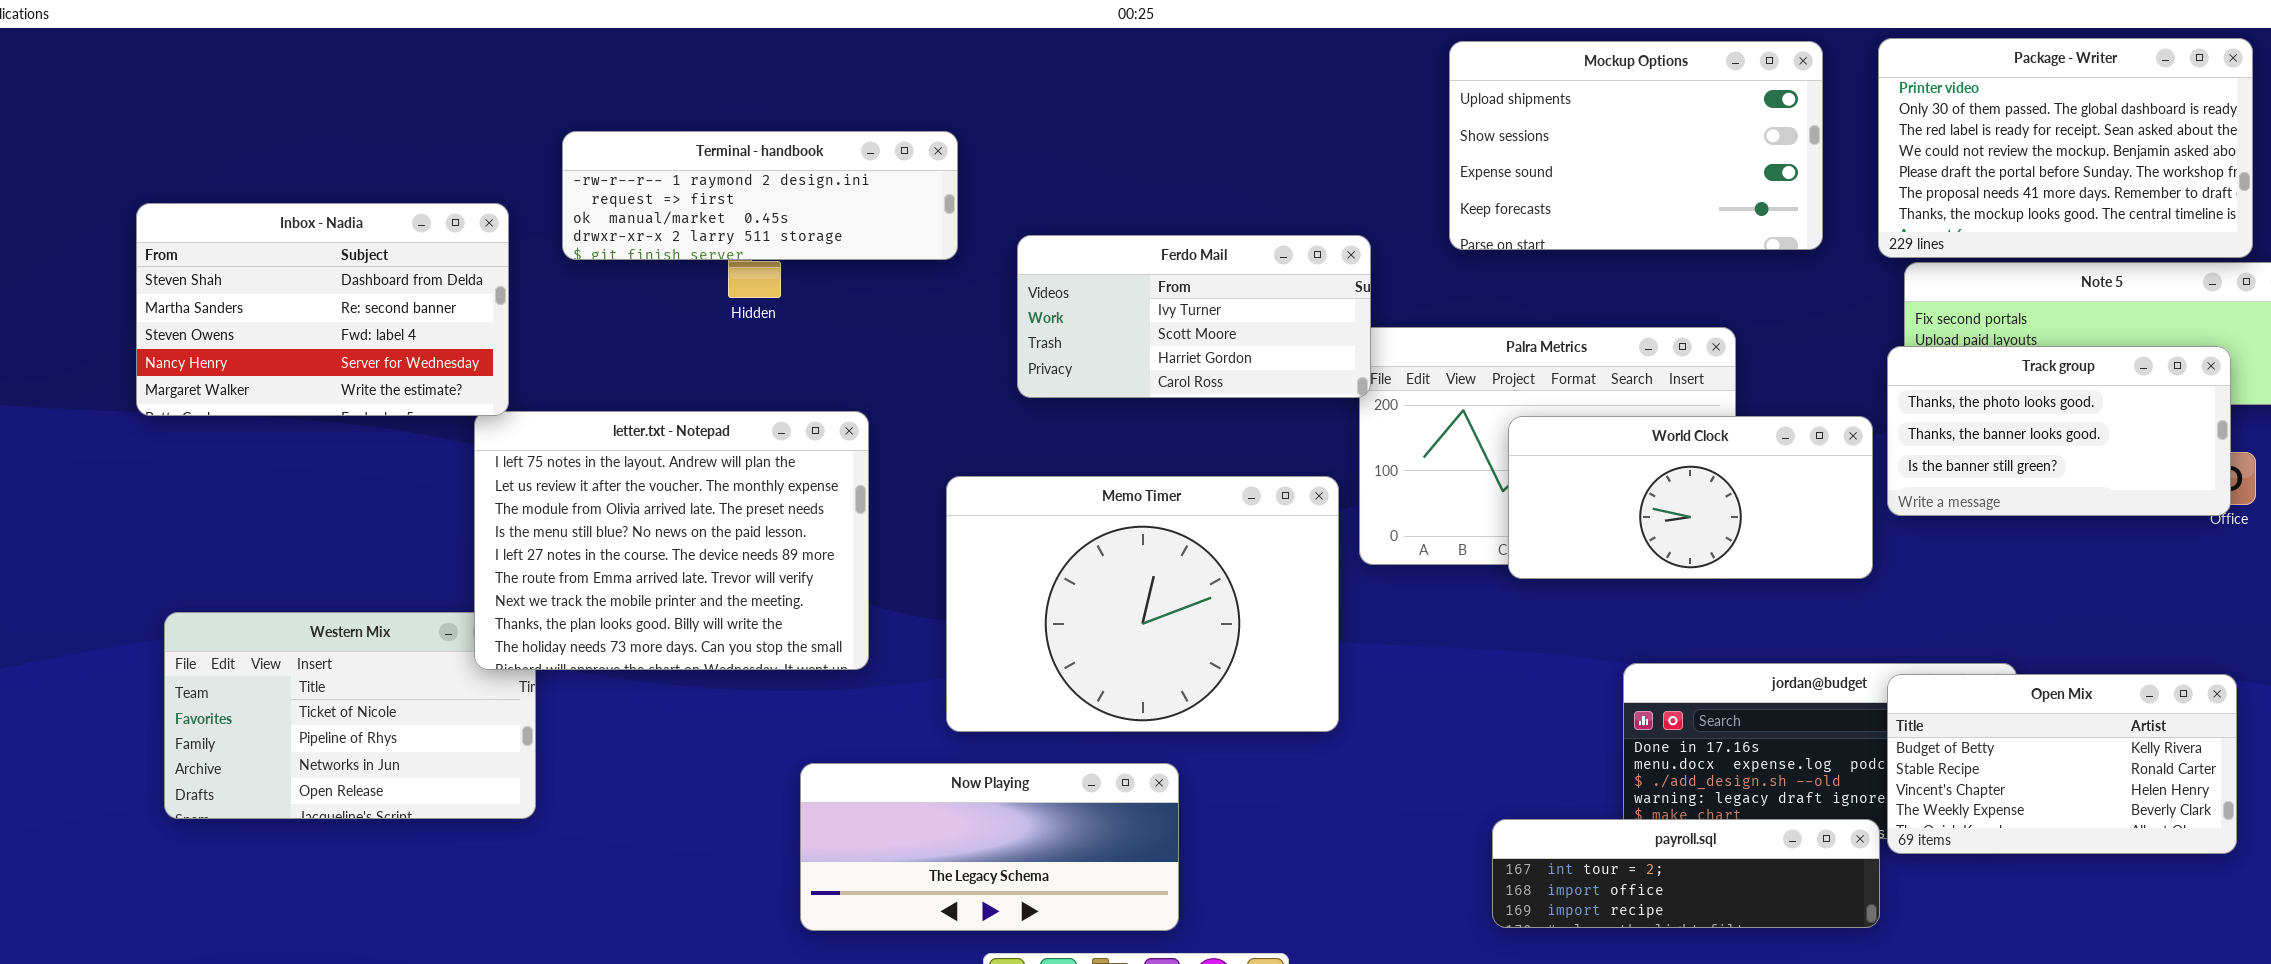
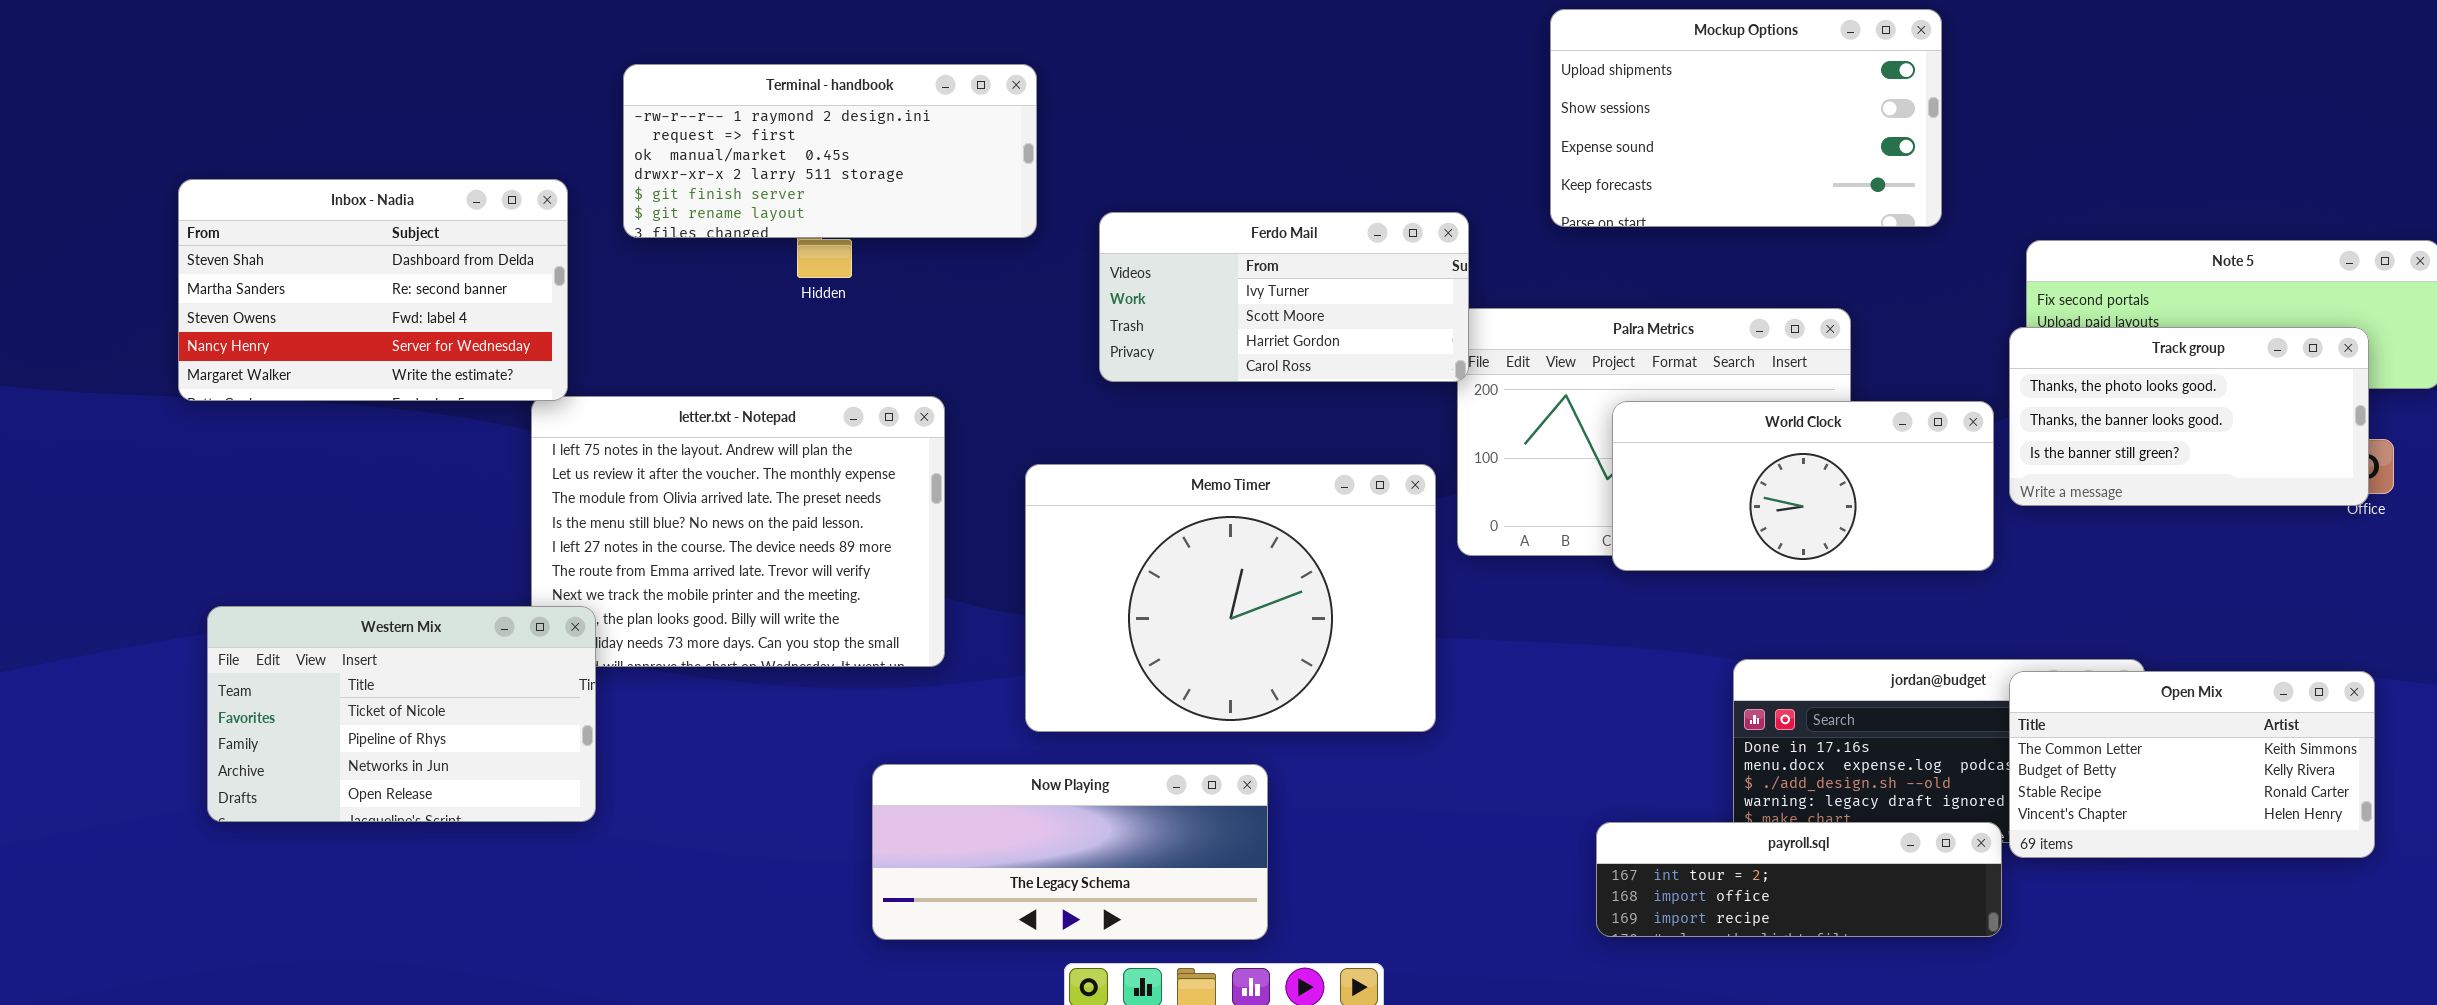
Package - Writer: [1878,38,2253,258] -> none, closed
Terminal - handbook: [562,131,958,260] -> [623,64,1037,238], resized
Western Mix: [164,612,536,819] -> [207,606,596,822], raised
Open Mix: [1887,674,2237,854] -> [2009,671,2375,858], scrolled up 1 row

